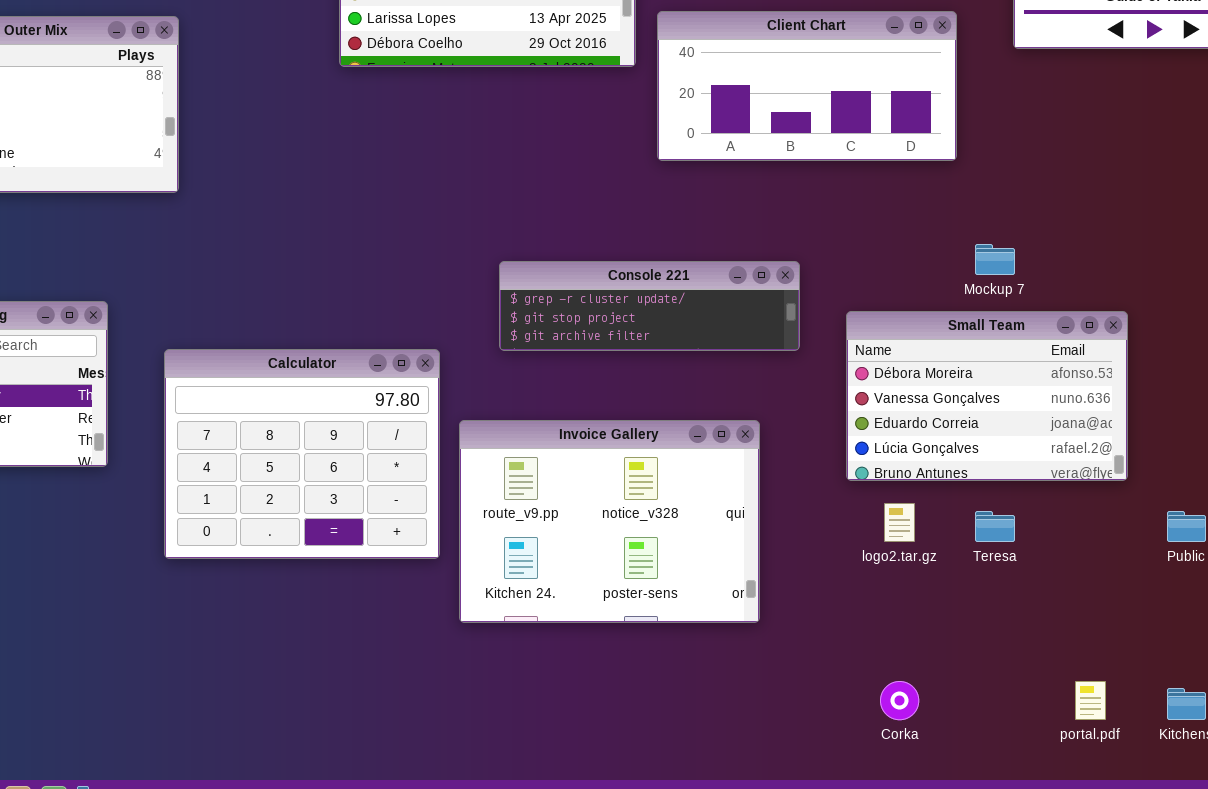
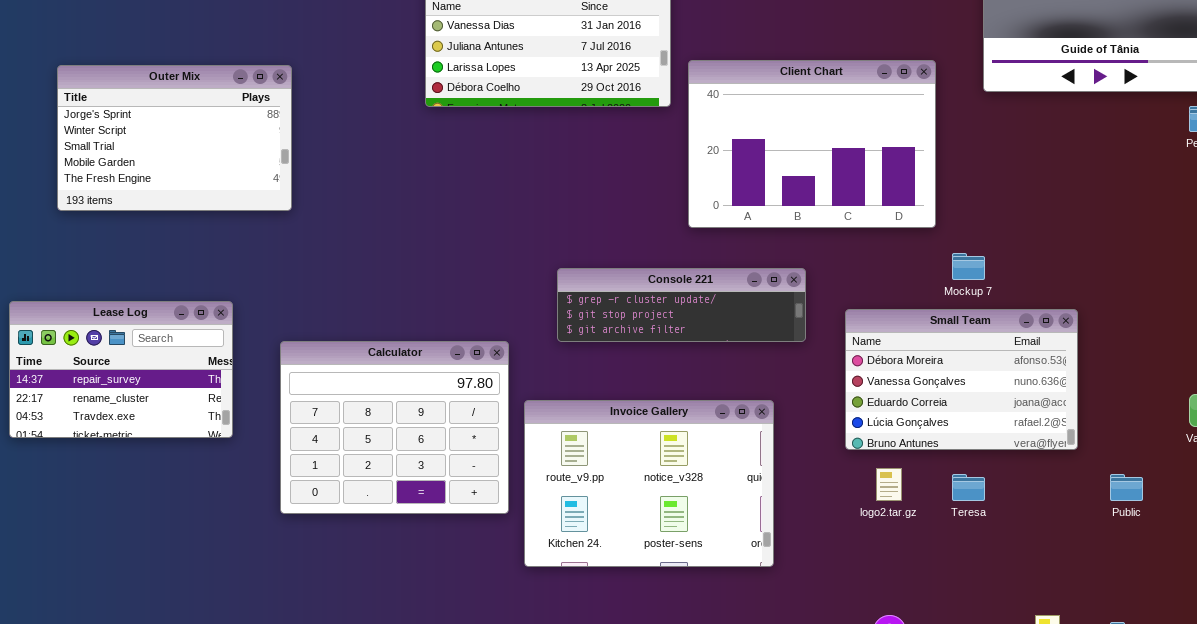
Client Chart: [657,11,957,161] -> [688,60,936,228], resized

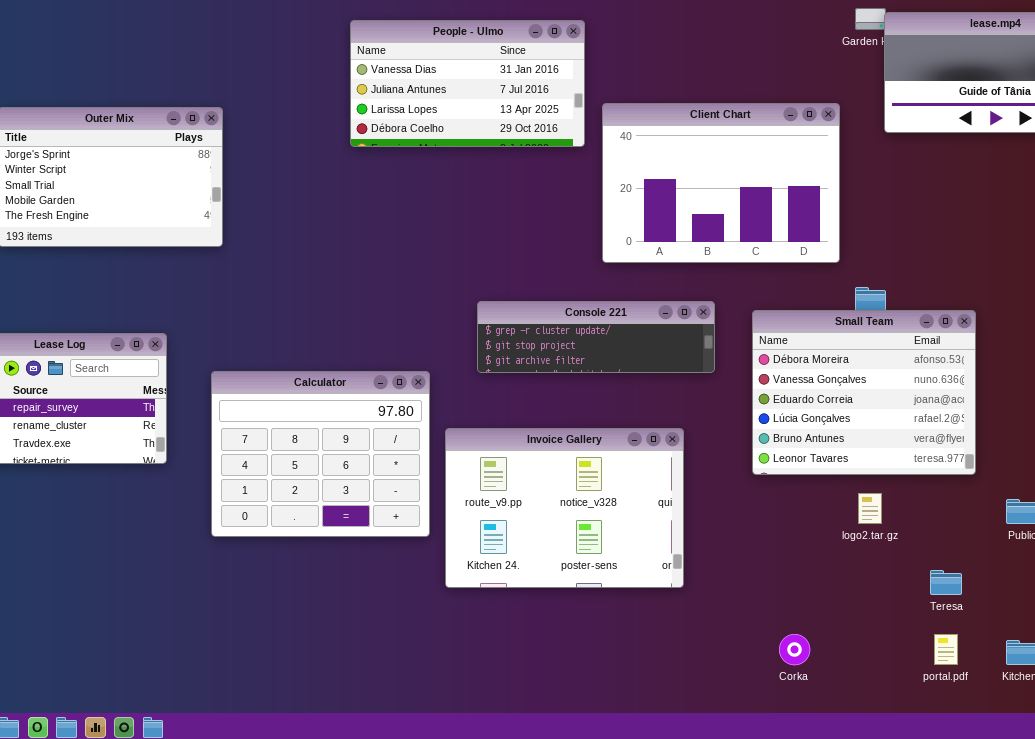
Small Team: [845,309,1078,450] -> [752,310,976,475], resized
logo2.tar.gz: [876,468,902,501] -> [858,493,882,524], moved
Teresa: [952,474,985,501] -> [930,570,962,595], moved

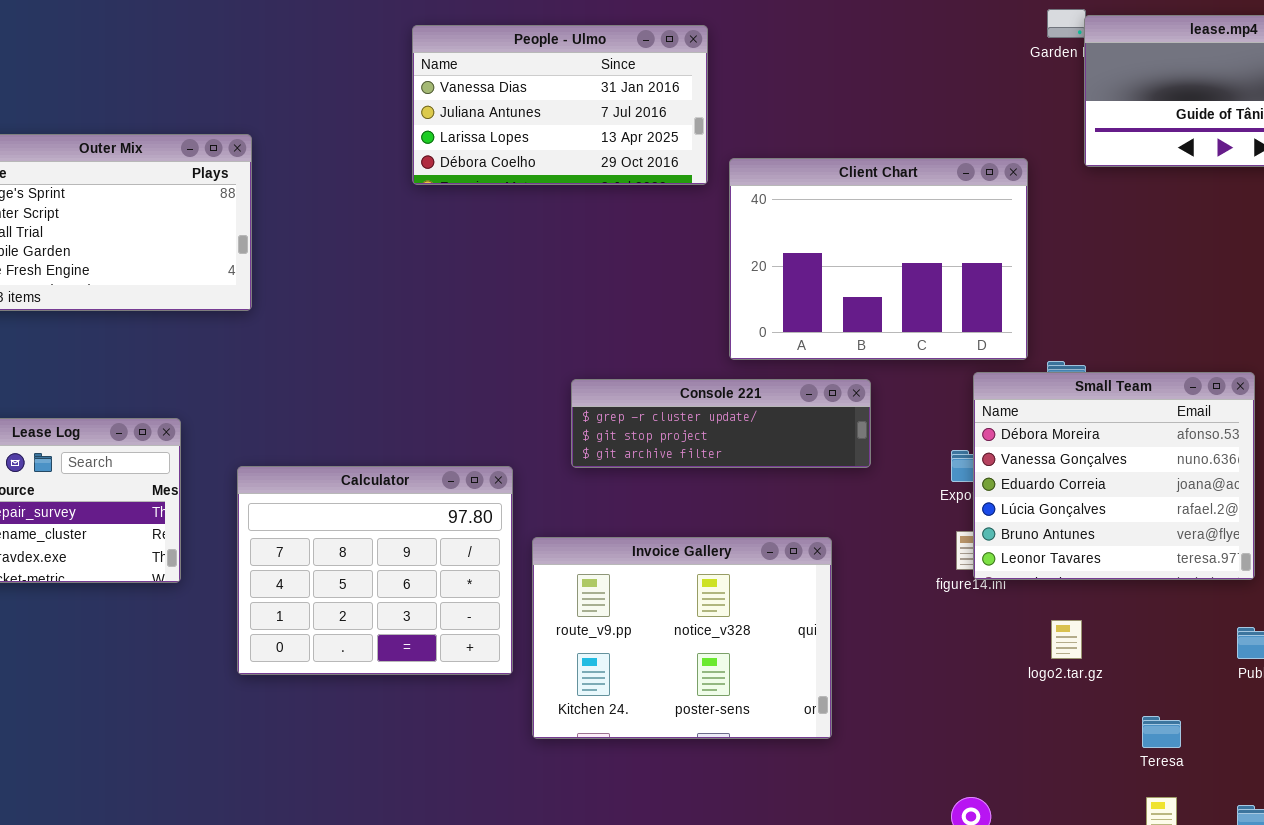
Client Chart: [602,103,840,263] -> [729,158,1028,360], moved
Small Team: [752,310,976,475] -> [973,372,1255,580], moved

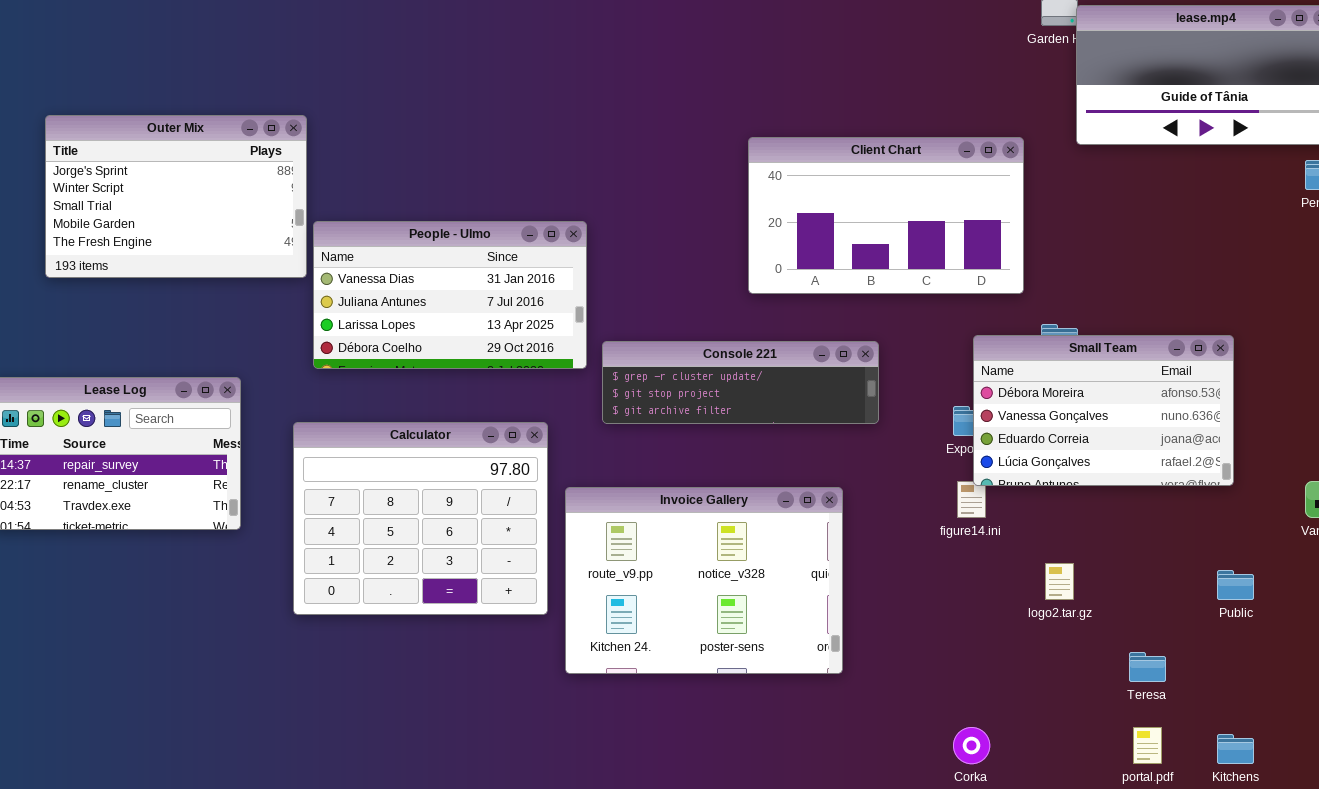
People - Ulmo: [412,25,708,185] -> [313,221,587,369], moved
Client Chart: [729,158,1028,360] -> [748,137,1024,294], resized
Small Team: [973,372,1255,580] -> [973,335,1234,486], resized

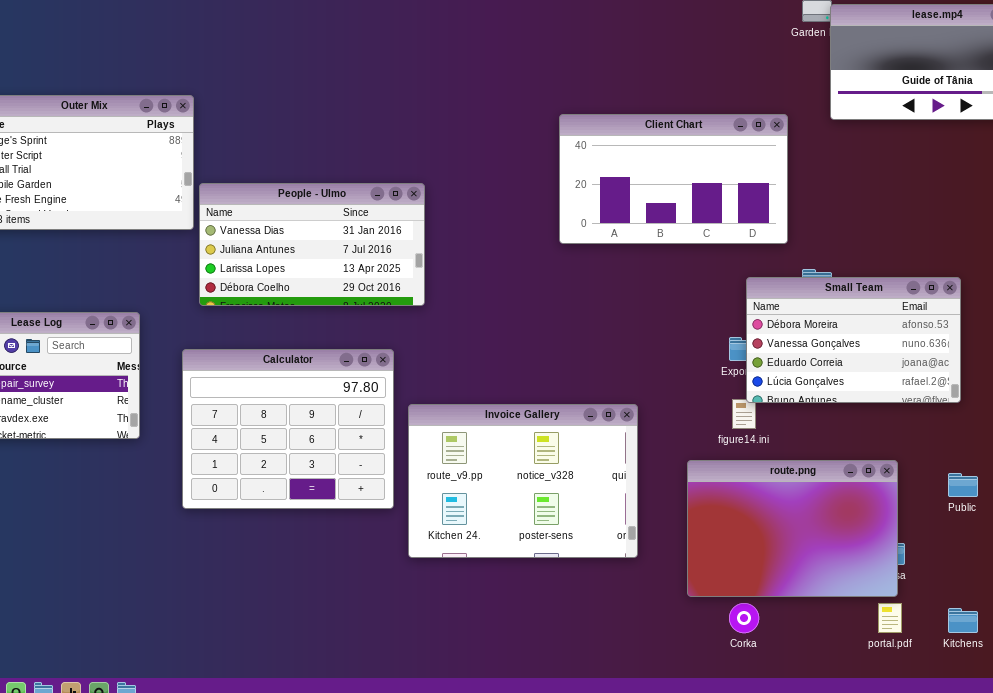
Console 221: [602,341,879,424] -> none, closed
route.png: none -> [687,460,898,597], opened

